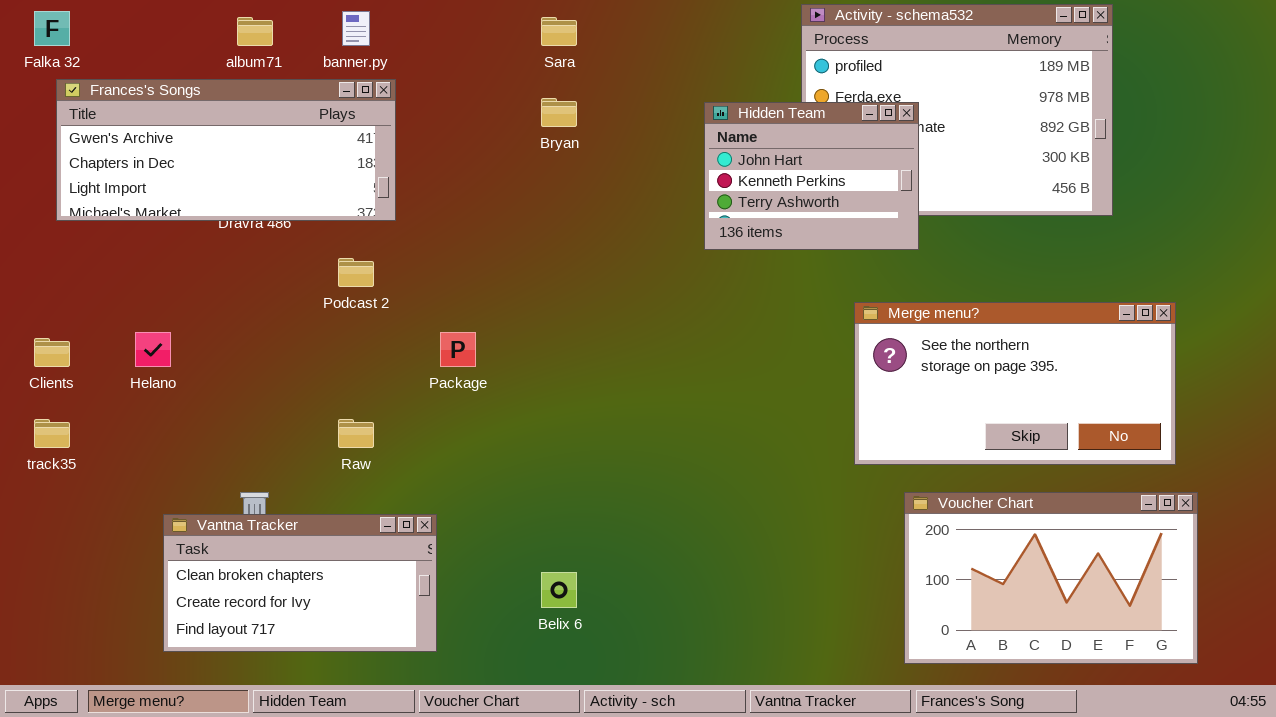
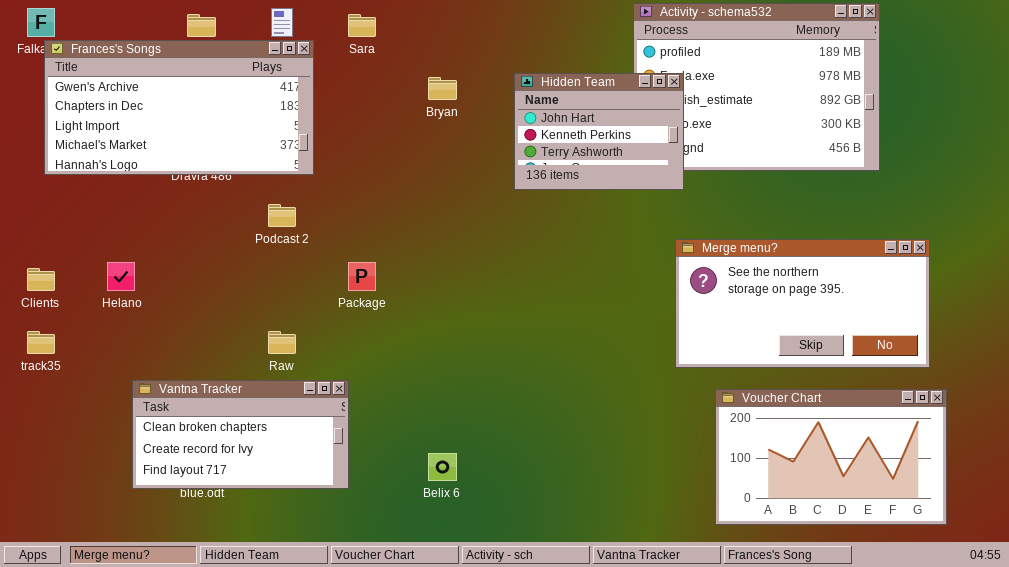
Sara: [541,17,577,46] -> [348,14,376,37], moved
Frances's Songs: [56,79,396,221] -> [44,40,314,175], resized
Hidden Team: [704,102,919,250] -> [514,73,684,190], moved
Vantna Tracker: [163,514,437,652] -> [132,380,349,489], moved

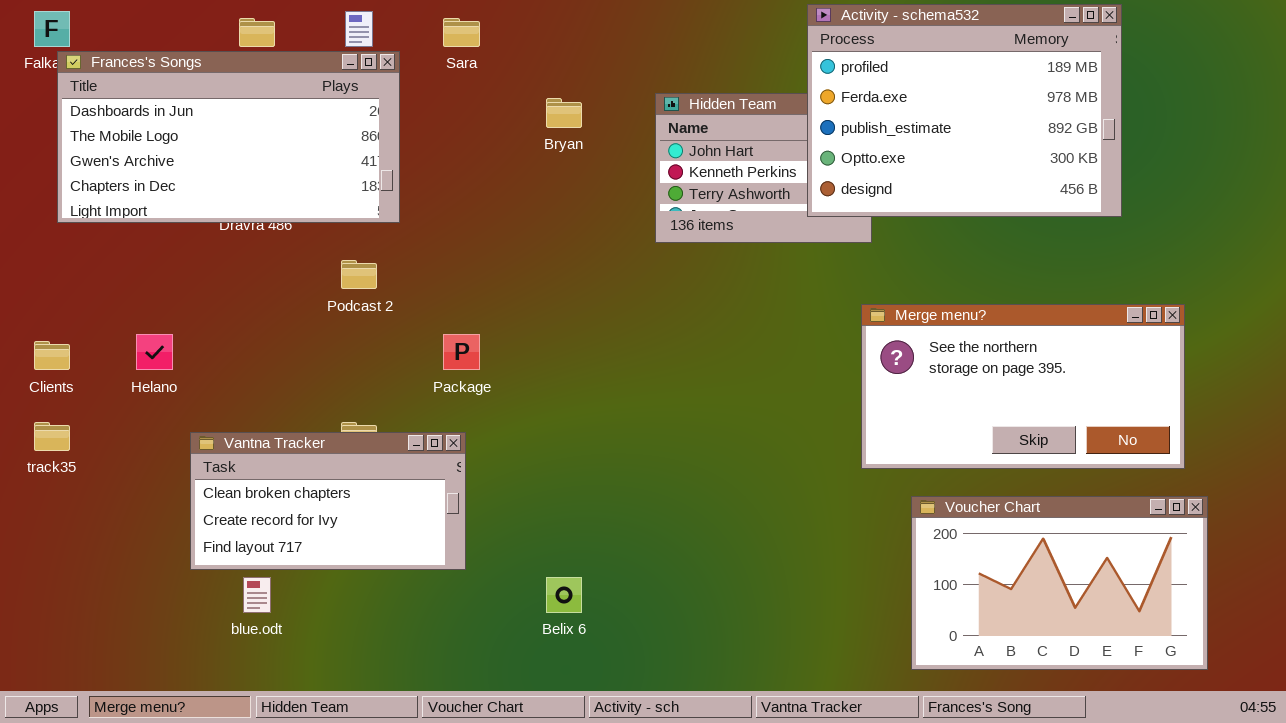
Activity - schema532: [633,3,880,171] -> [807,4,1122,217], raised
Frances's Songs: [44,40,314,175] -> [57,51,400,223], scrolled up 2 rows
Vantna Tracker: [132,380,349,489] -> [190,432,466,570], moved

